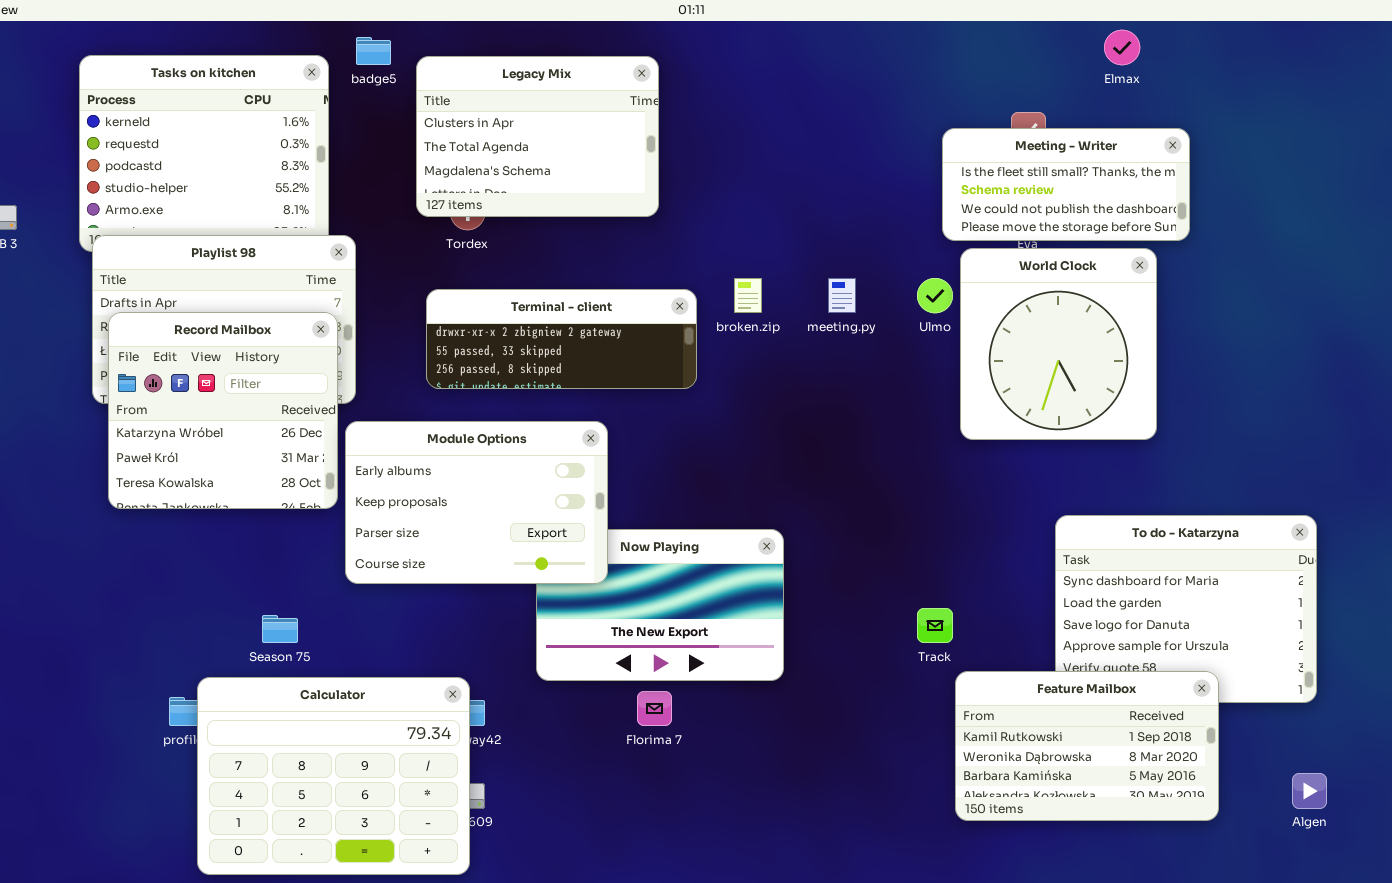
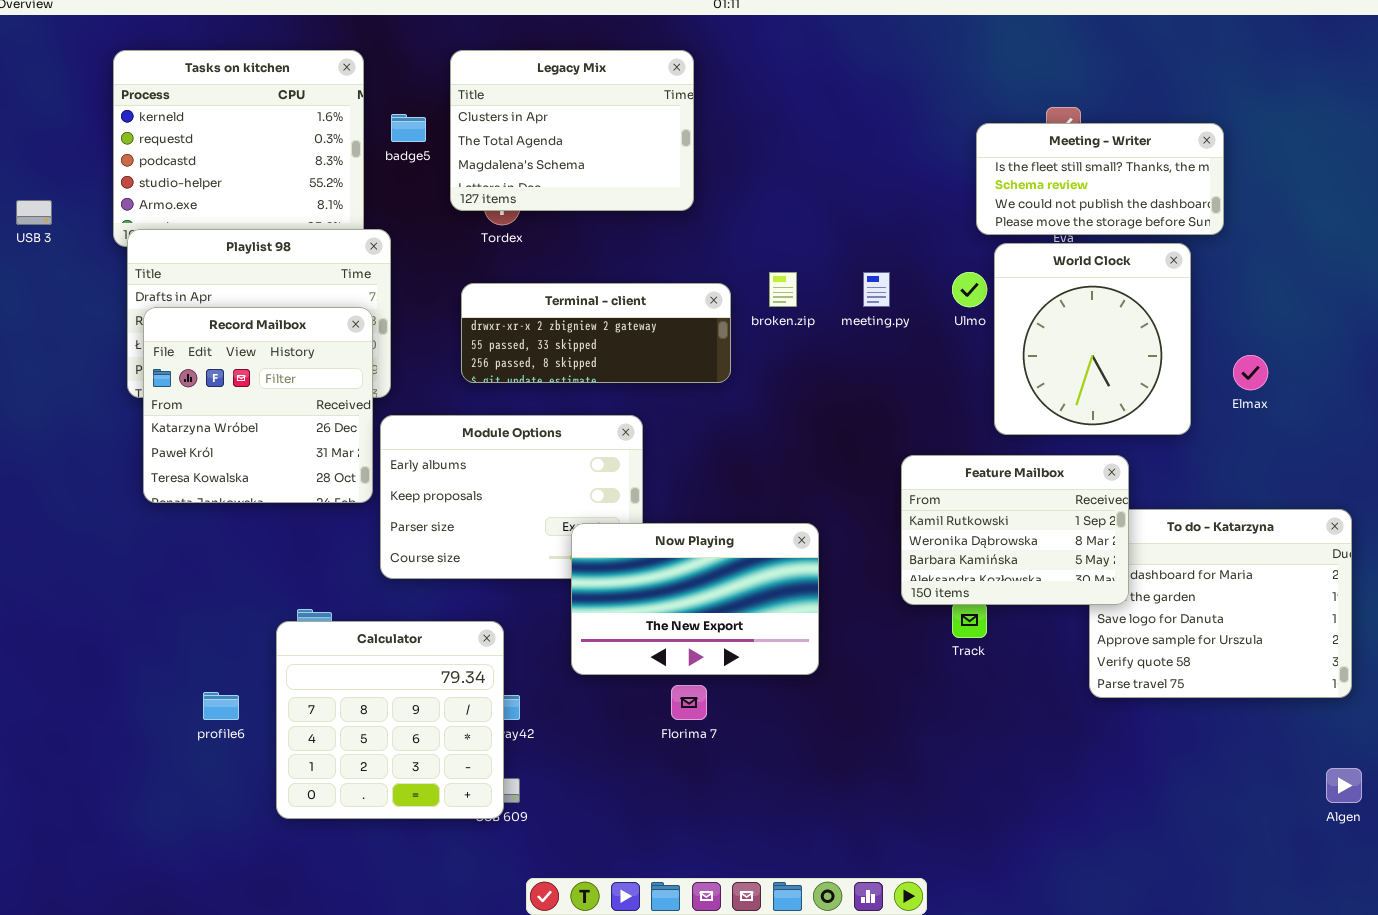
Elmax: [1104,30,1140,65] -> [1233,355,1268,390], moved
badge5: [356,37,391,65] -> [391,114,426,142], moved
Now Playing: [536,529,784,681] -> [571,523,819,675], raised
Feature Mailbox: [955,671,1219,821] -> [901,455,1129,605], moved, resized
Calculator: [197,677,470,875] -> [276,621,504,819], moved, resized

